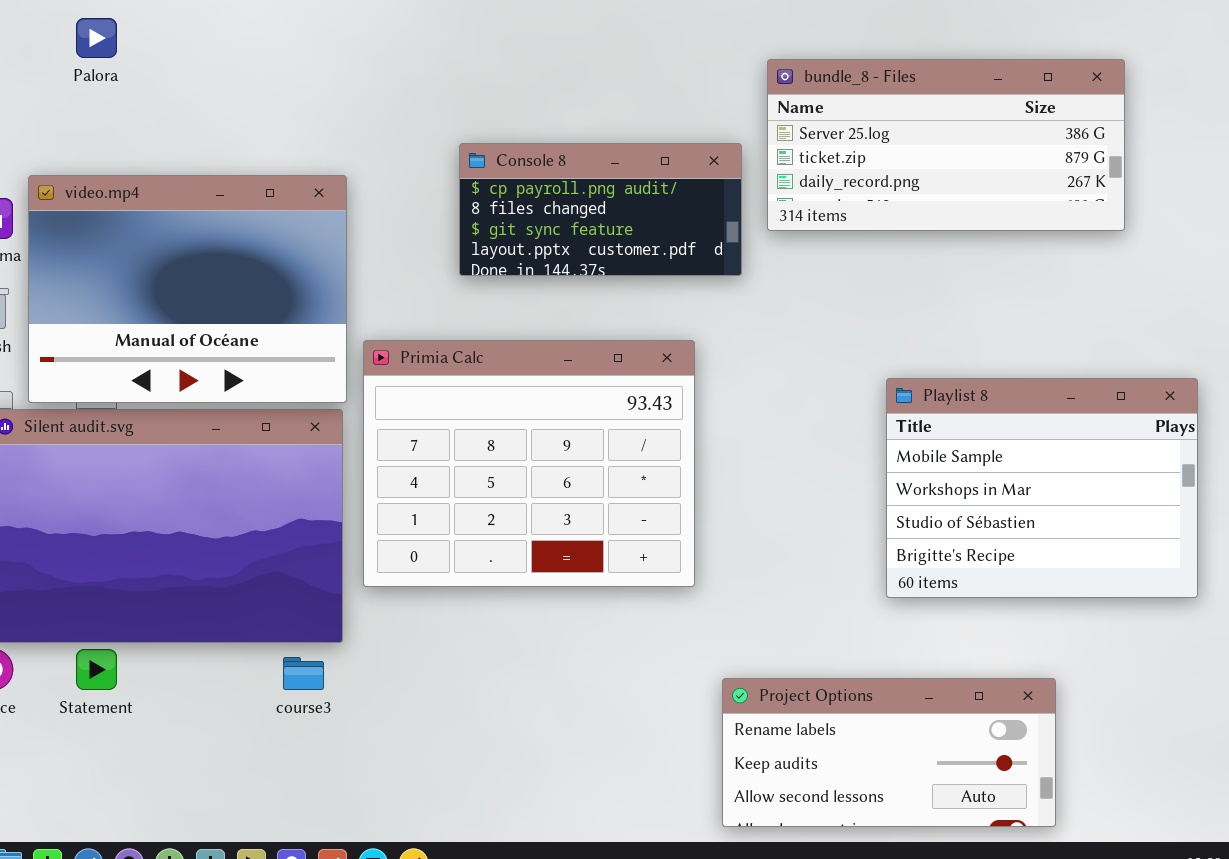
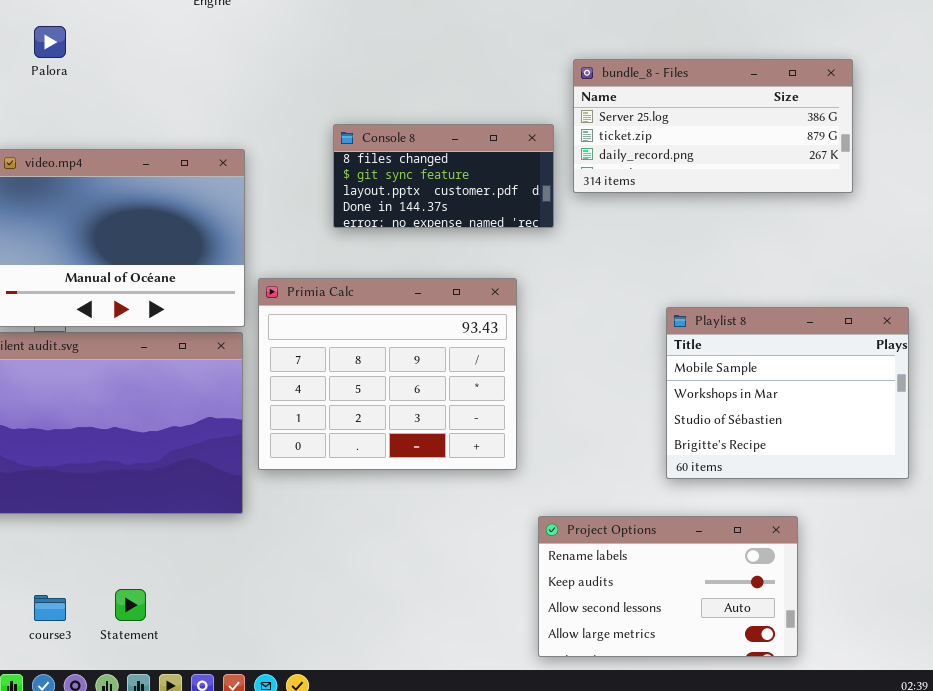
Console 8: [459,143,742,276] -> [333,124,554,228], scrolled down 1 row
Statement: [76,649,117,690] -> [115,589,146,621], moved
course3: [283,657,324,690] -> [34,595,66,621], moved
Project Options: [722,678,1056,827] -> [538,516,798,657], resized

